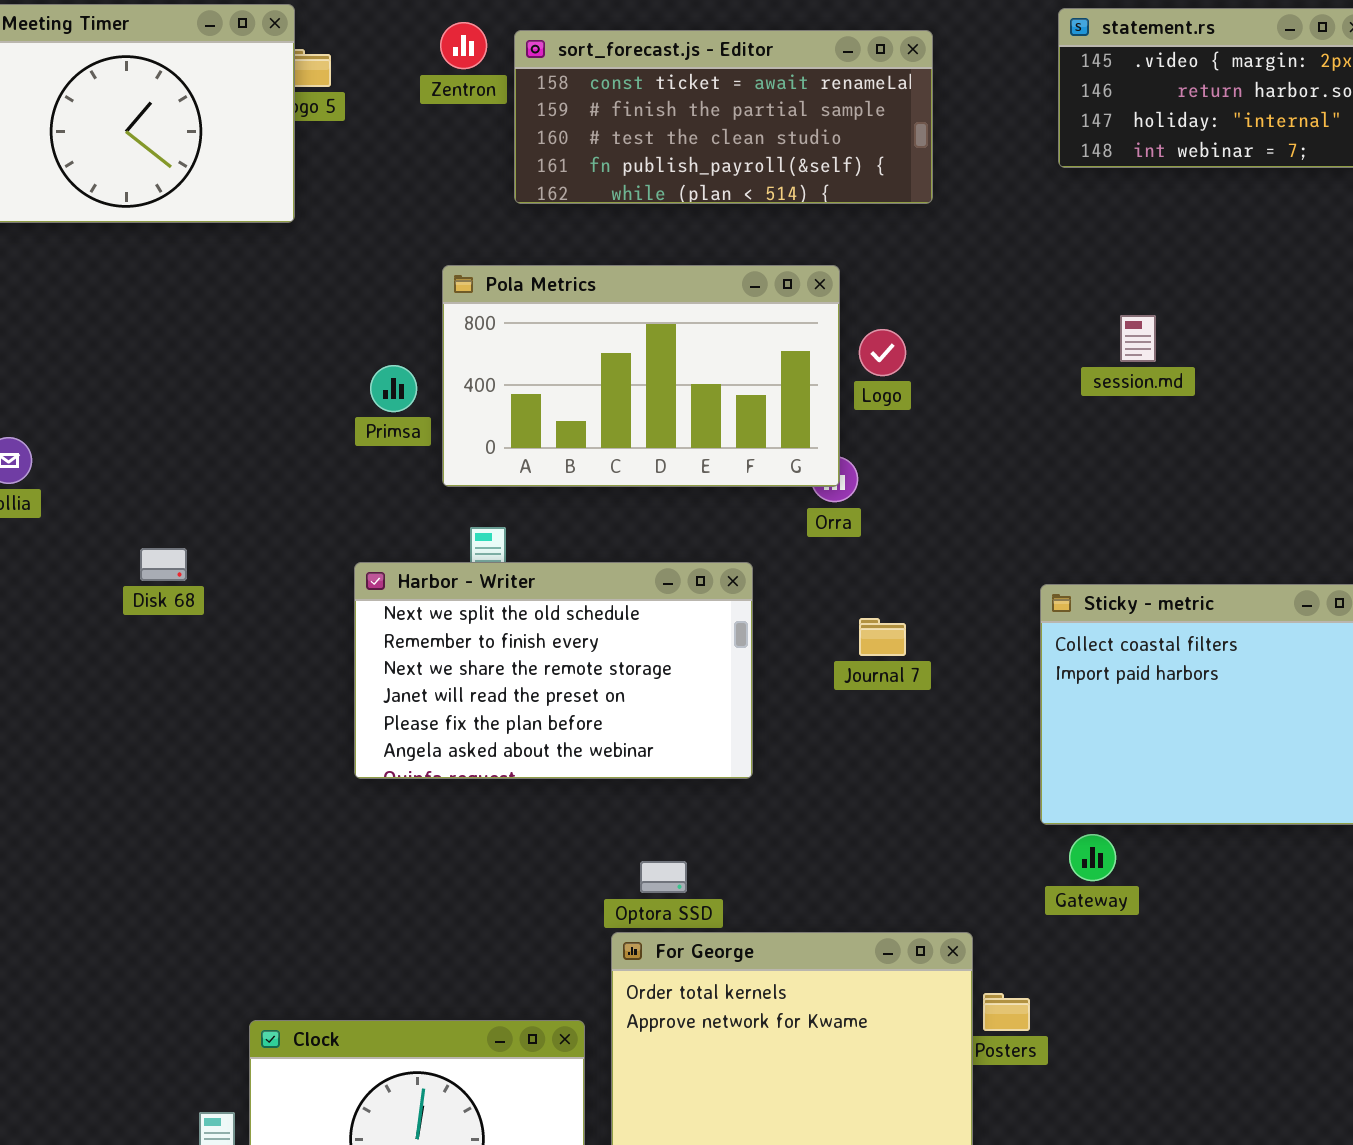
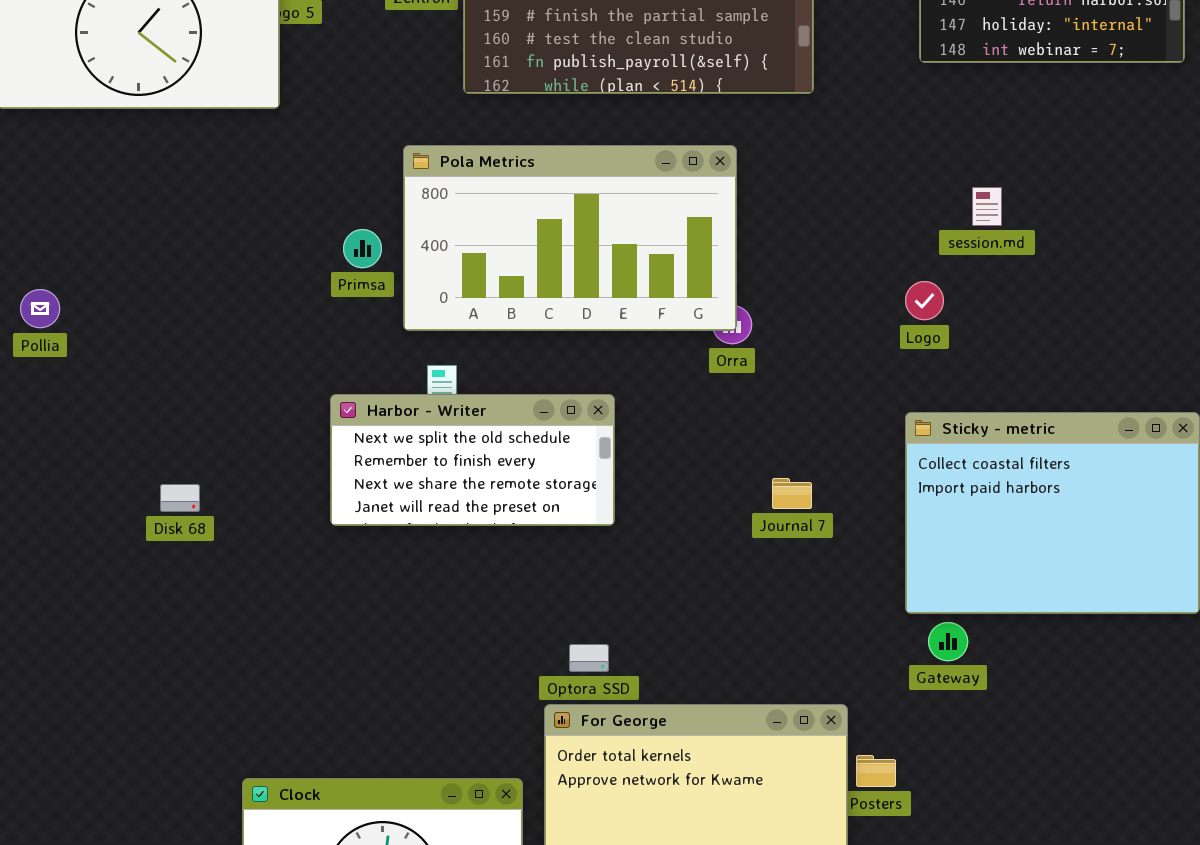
Logo: [859,329,906,376] -> [905,281,944,320], moved
Disk 68: [140,548,187,581] -> [160,484,200,512], moved
Harbor - Writer: [354,562,753,779] -> [330,394,615,526], resized
Journal 7: [859,618,906,656] -> [772,478,812,509], moved

